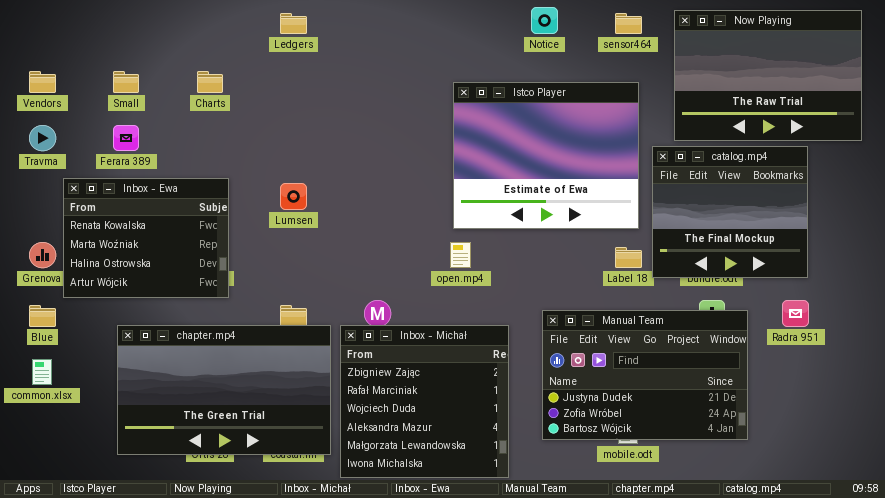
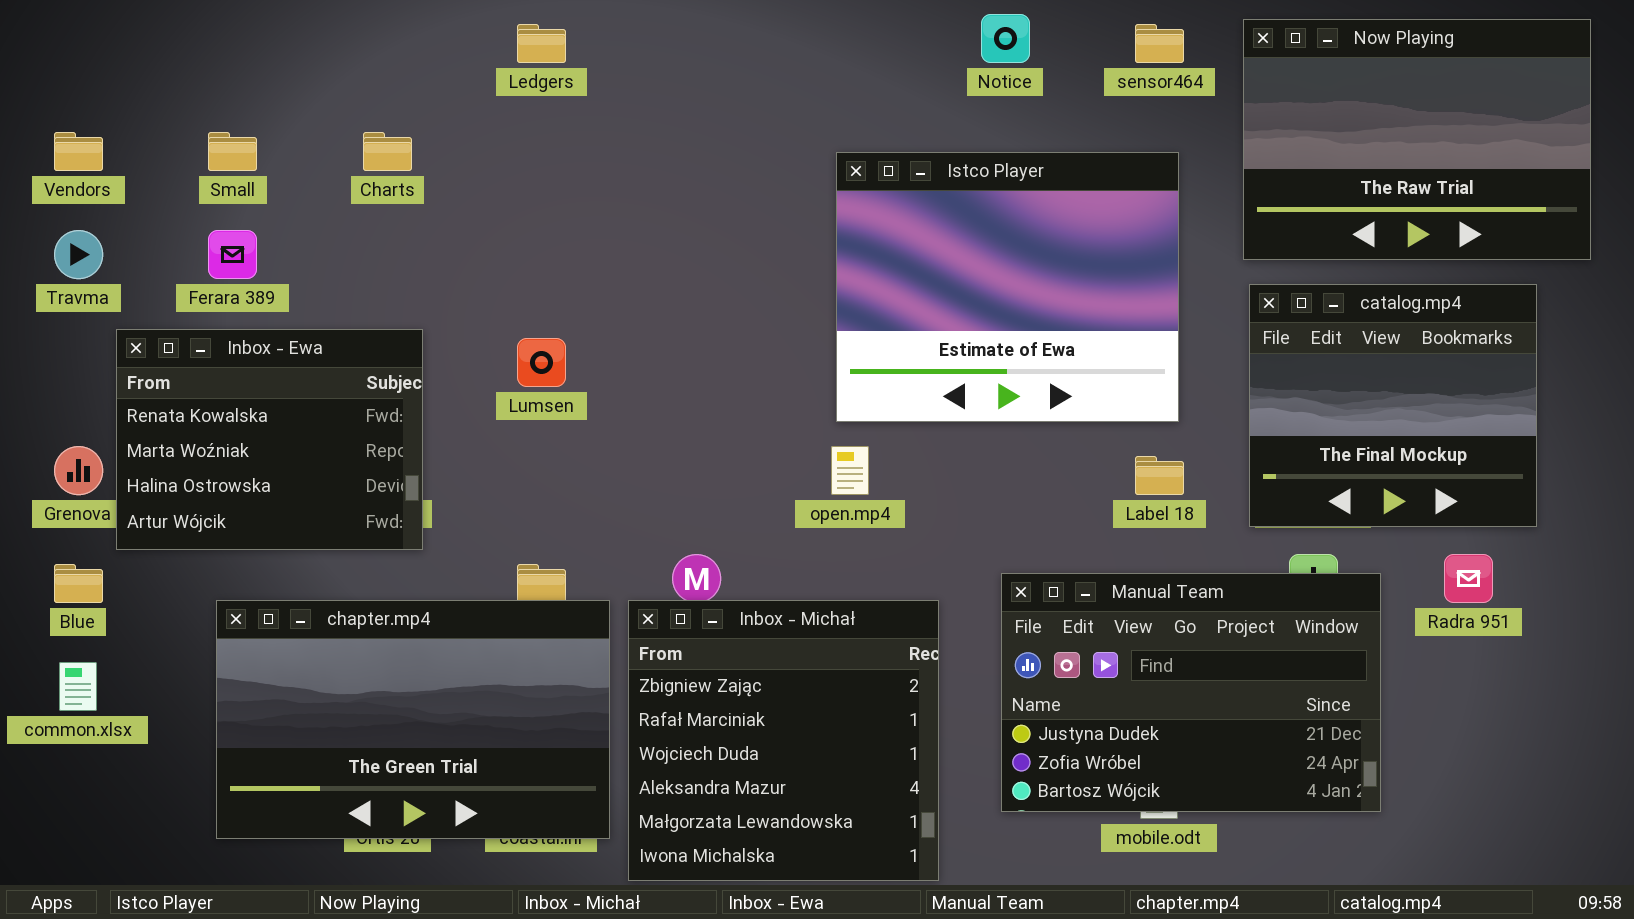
catalog.mp4: [652,146,808,278] -> [1249,284,1537,527], moved

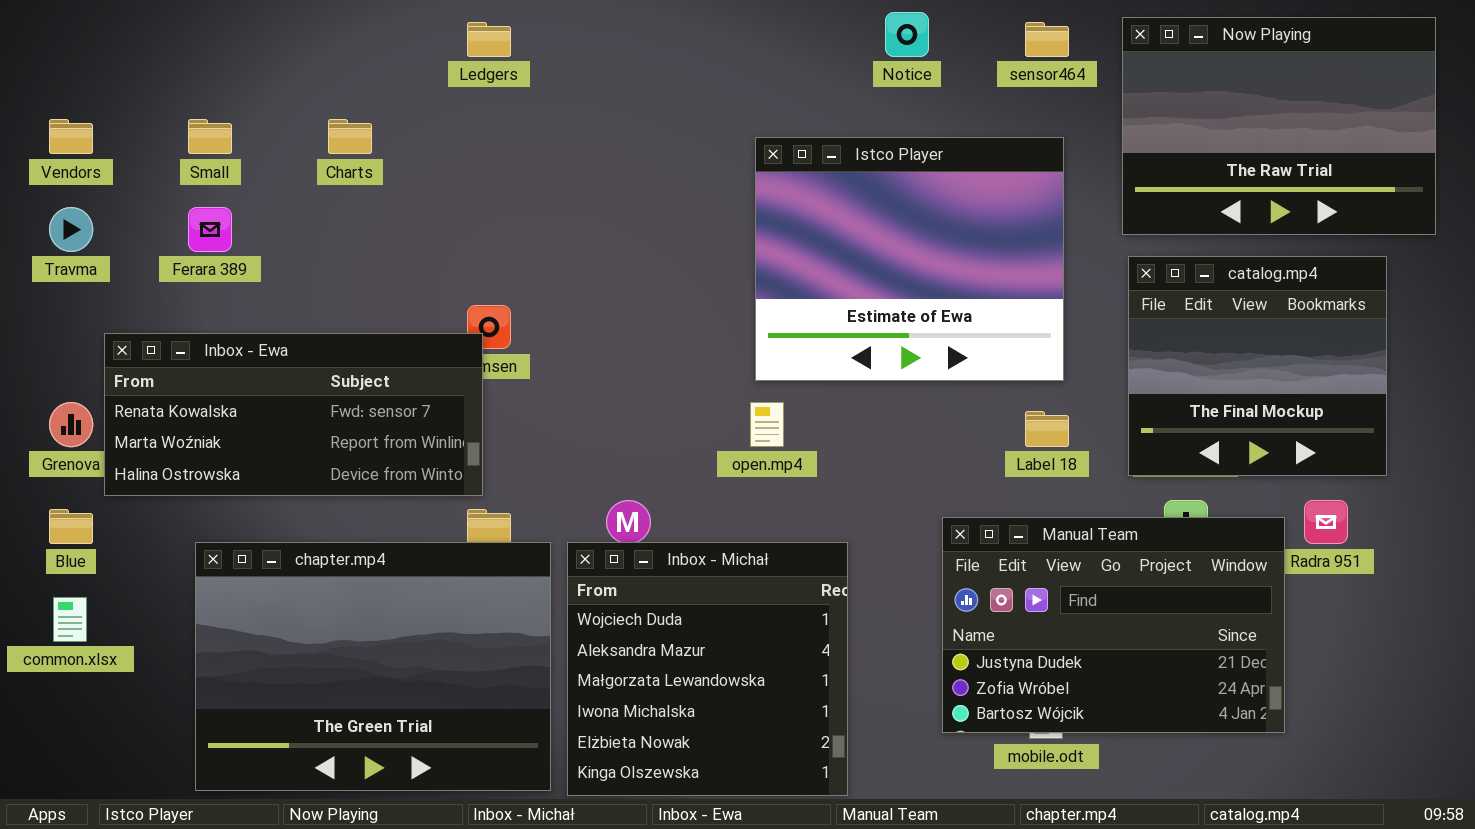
Inbox - Ewa: [116,329,423,550] -> [104,333,483,496], resized
Manual Team: [1001,573,1381,812] -> [942,517,1285,733], moved
chapter.mp4: [216,600,610,839] -> [195,542,551,791], resized
Inbox - Michał: [628,600,939,881] -> [567,542,848,796], scrolled down 2 rows

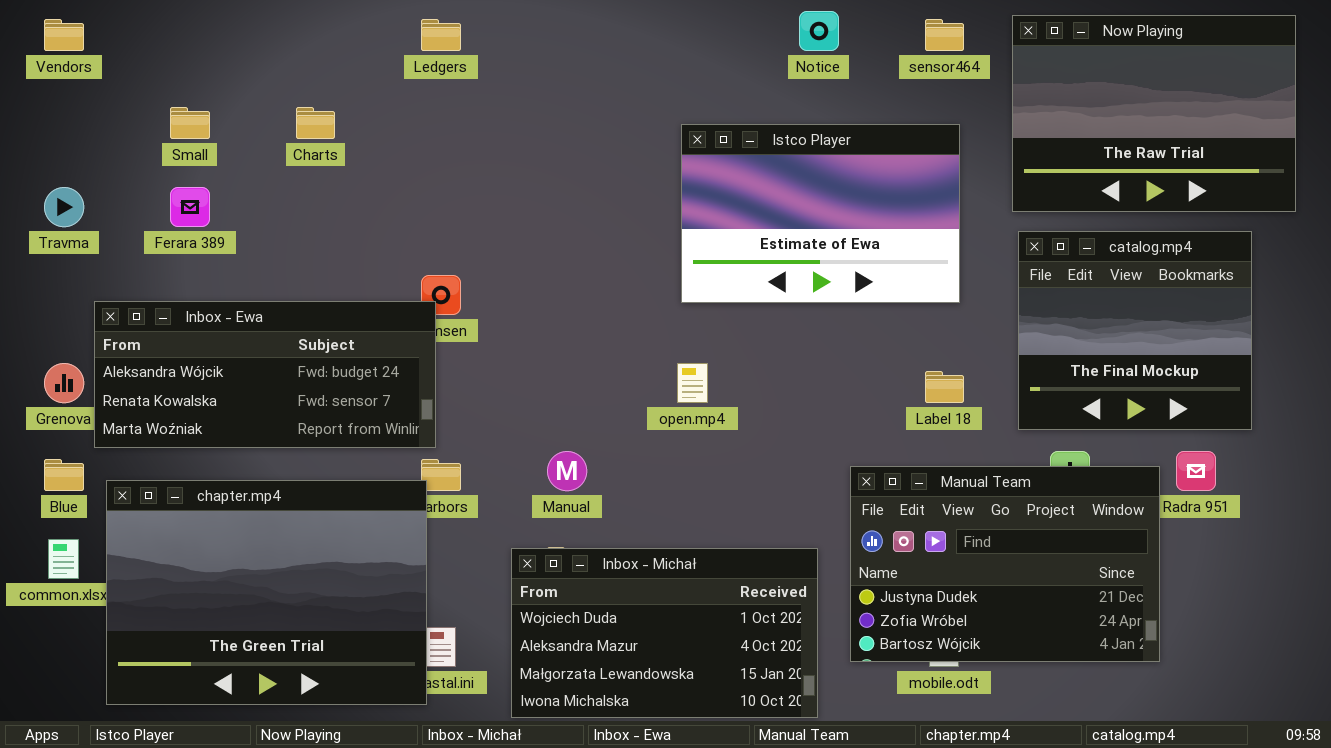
Vendors: [49,119,93,154] -> [44,19,84,51], moved
Istco Player: [755,137,1064,381] -> [681,124,960,303], resized
Inbox - Ewa: [104,333,483,496] -> [94,301,436,448], scrolled up 1 row
chapter.mp4: [195,542,551,791] -> [106,480,427,705], moved
Inbox - Michał: [567,542,848,796] -> [511,548,818,718], resized

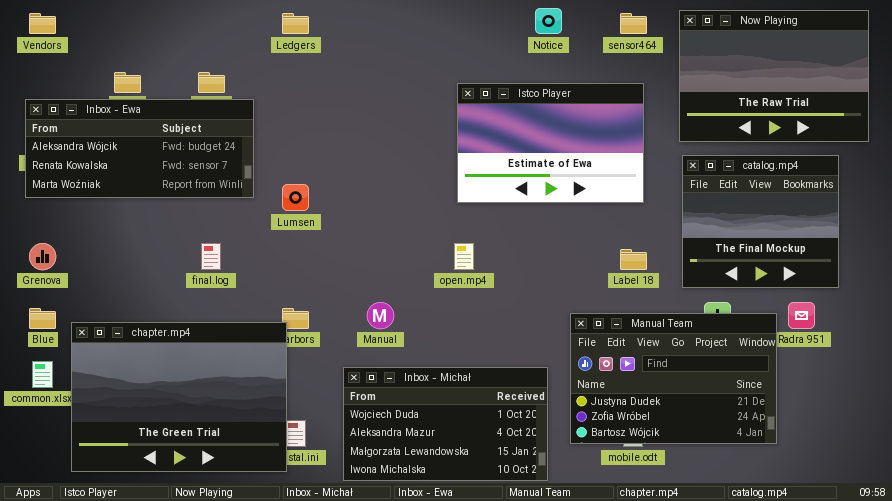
Inbox - Ewa: [94,301,436,448] -> [25,99,254,198], moved

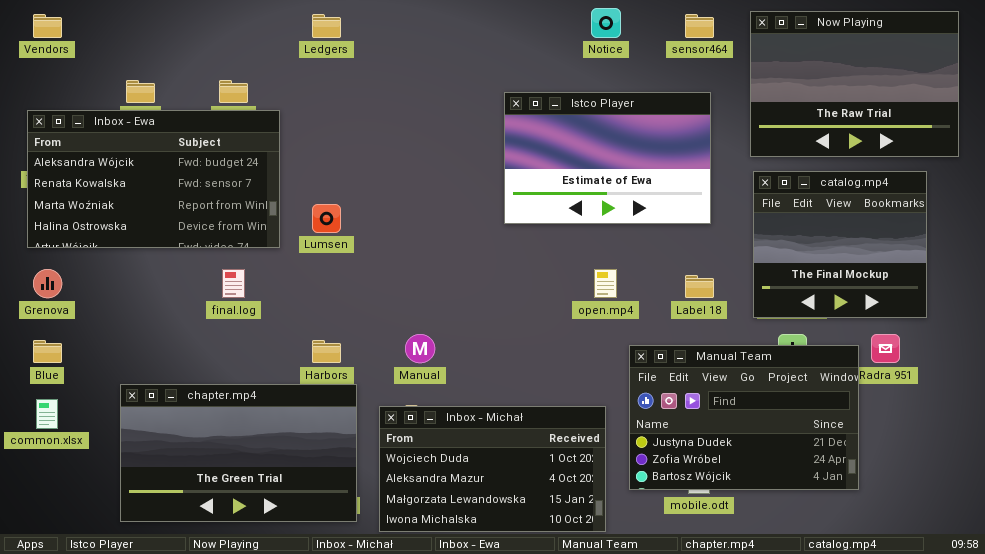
Inbox - Ewa: [25,99,254,198] -> [27,110,280,248], resized
open.mp4: [454,243,474,270] -> [594,269,617,298], moved
chapter.mp4: [71,322,287,472] -> [120,384,357,522], moved, resized

